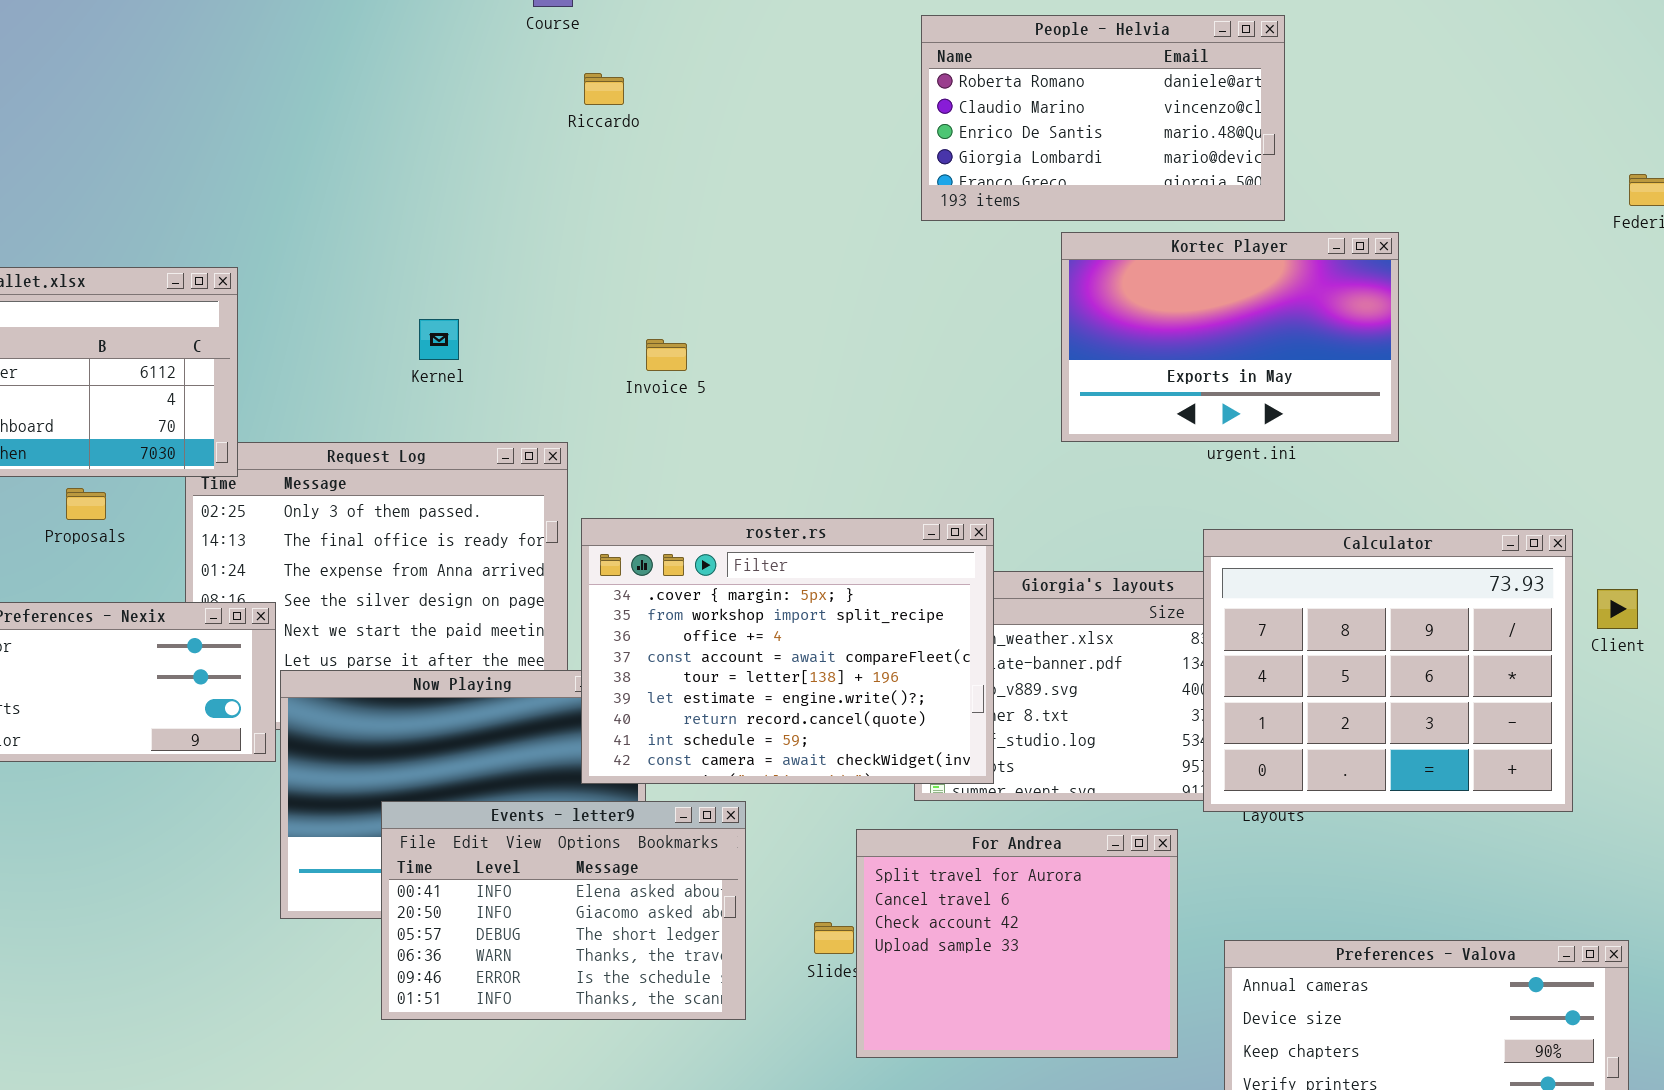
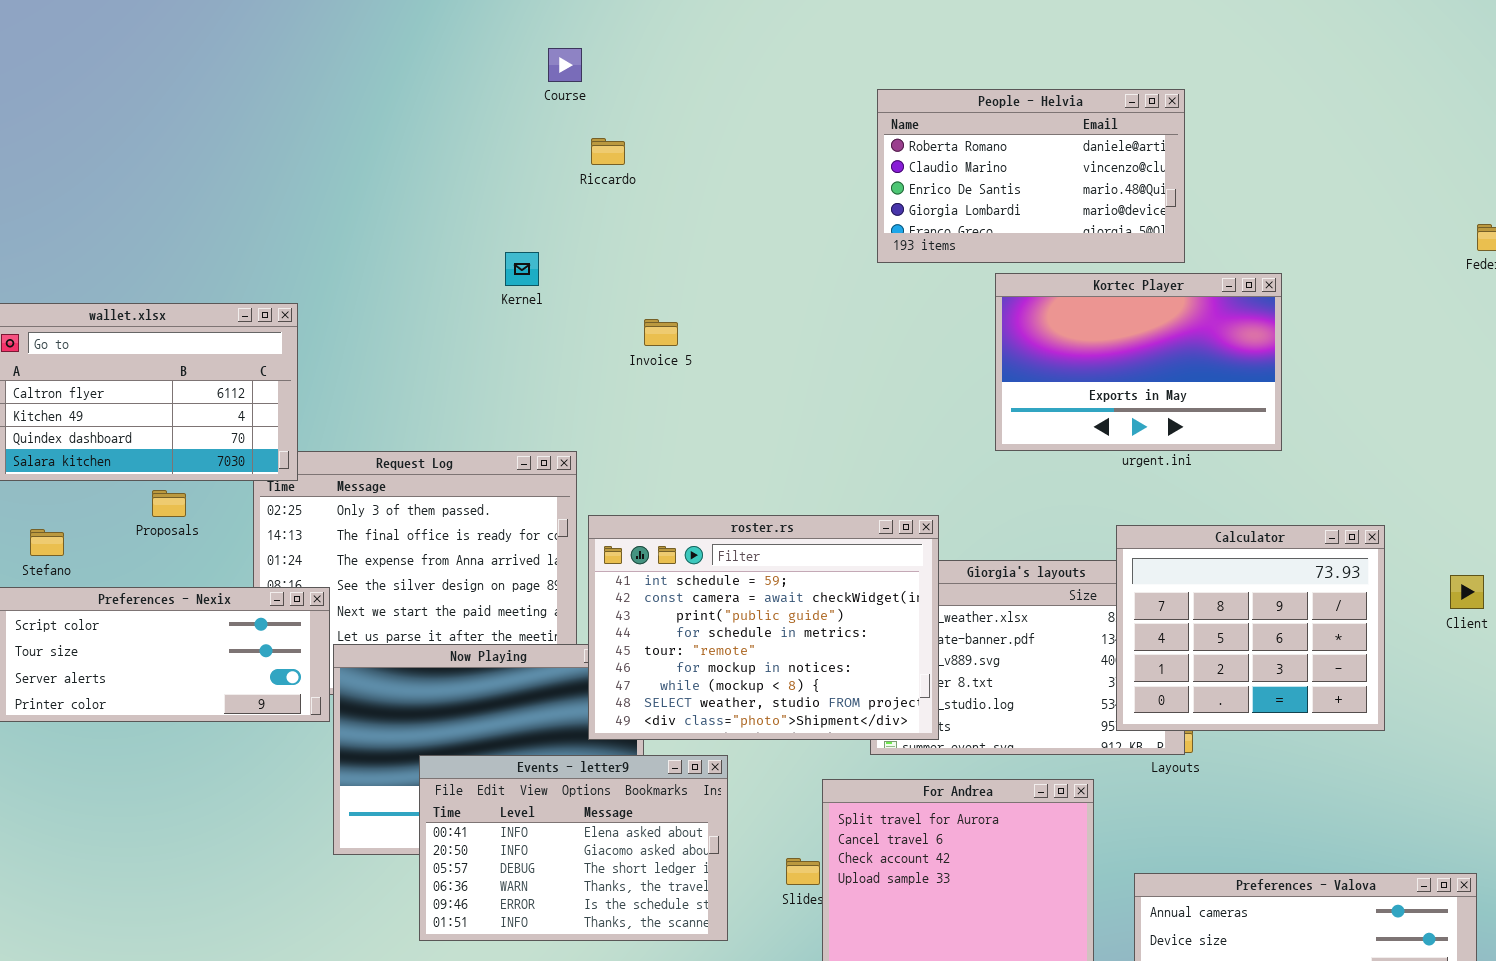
Kernel: [419,319,459,360] -> [505,252,539,286], moved
Invoice 5: [646,339,687,371] -> [644,319,678,346], moved
roster.rs: [581,518,994,784] -> [588,515,939,740], scrolled down 7 rows
Calculator: [1203,529,1573,812] -> [1116,525,1385,731], resized

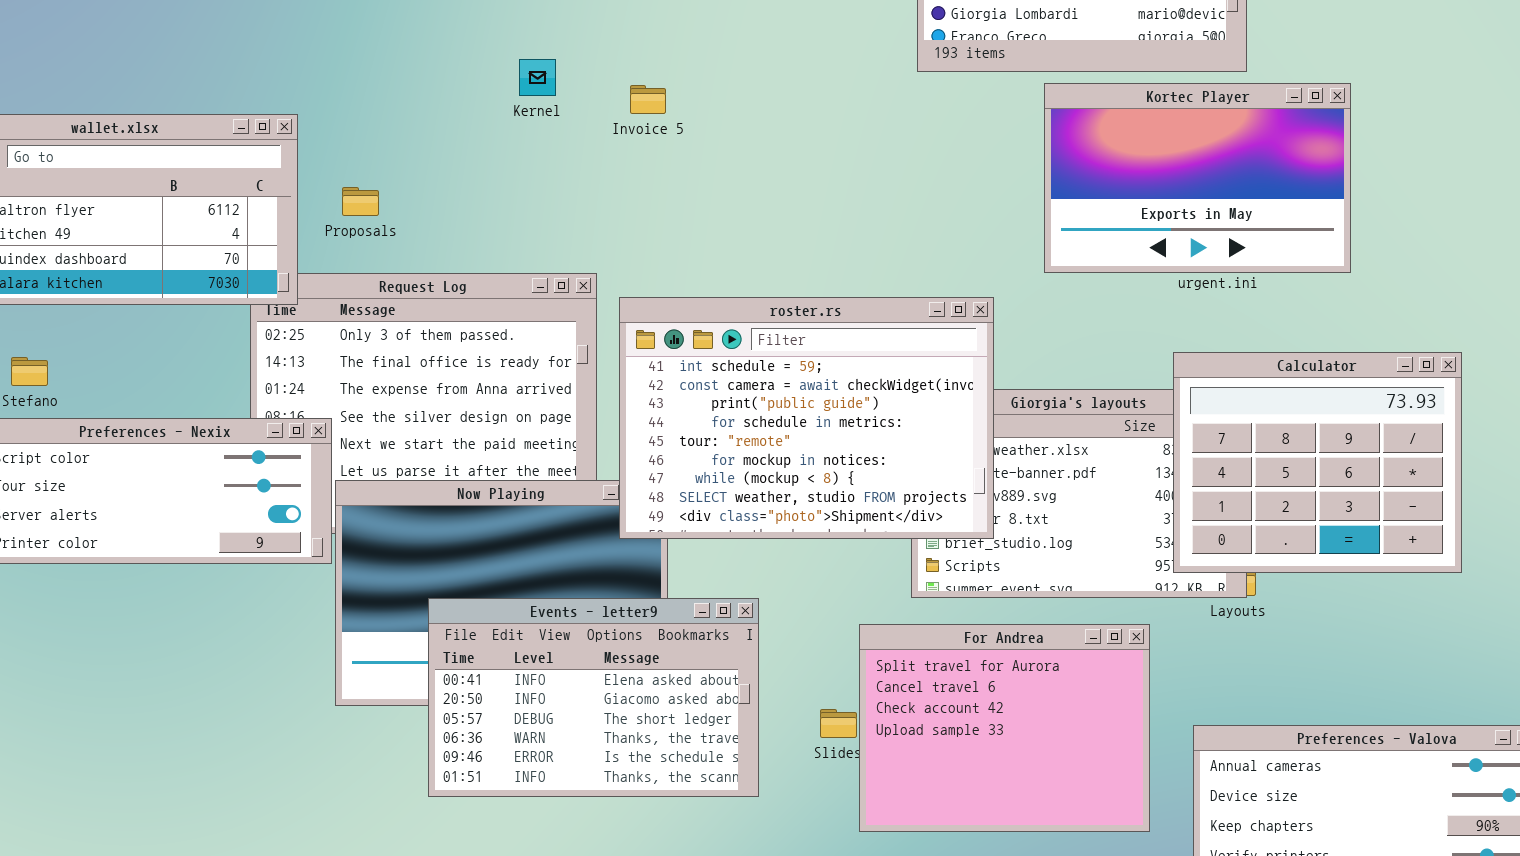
Invoice 5: [644,319,678,346] -> [630,85,666,114], moved
Proposals: [152,490,186,517] -> [342,187,379,216], moved
roster.rs: [588,515,939,740] -> [619,297,994,539], moved

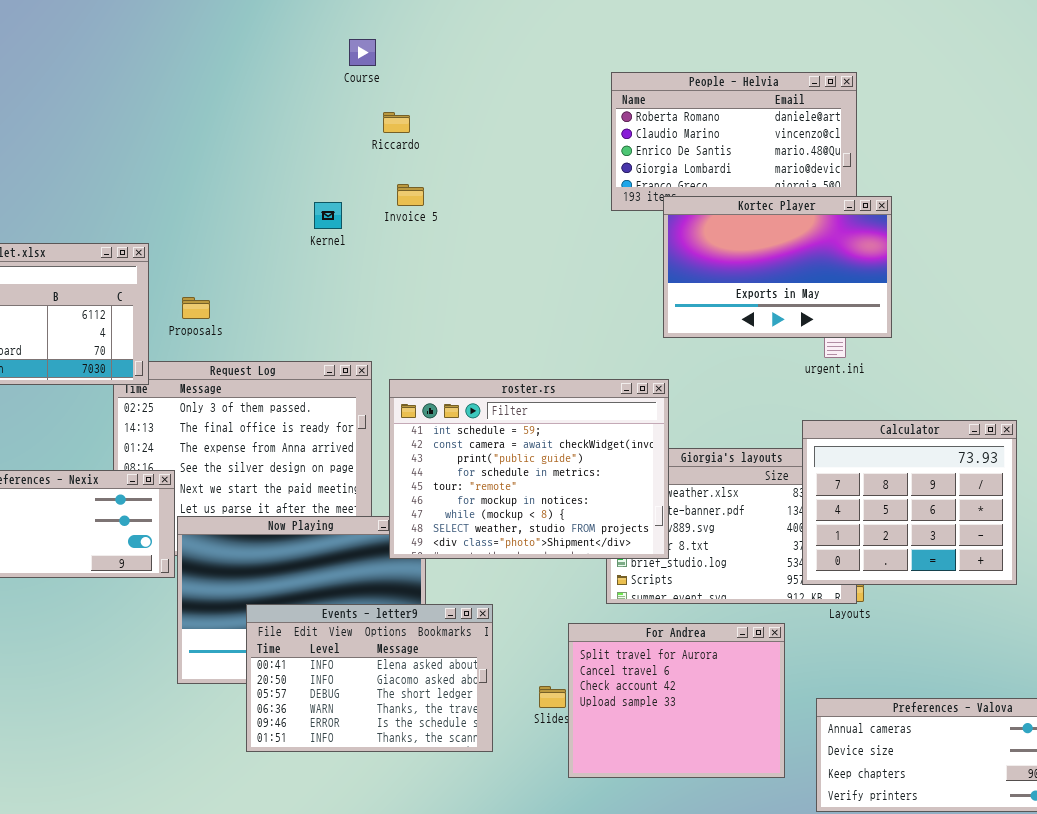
Kortec Player: [1044,83,1351,273] -> [663,196,892,338], moved
Invoice 5: [630,85,666,114] -> [397,184,424,206], moved

